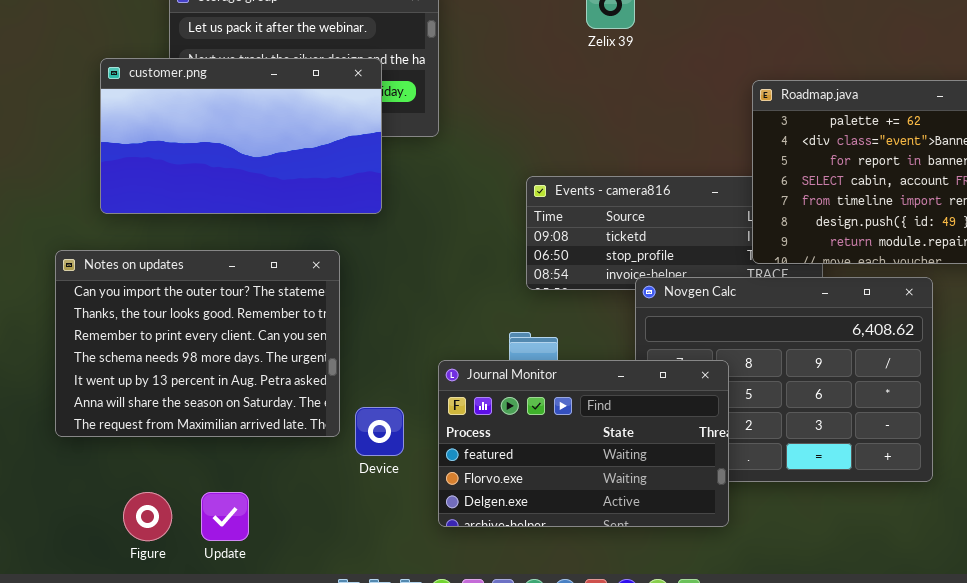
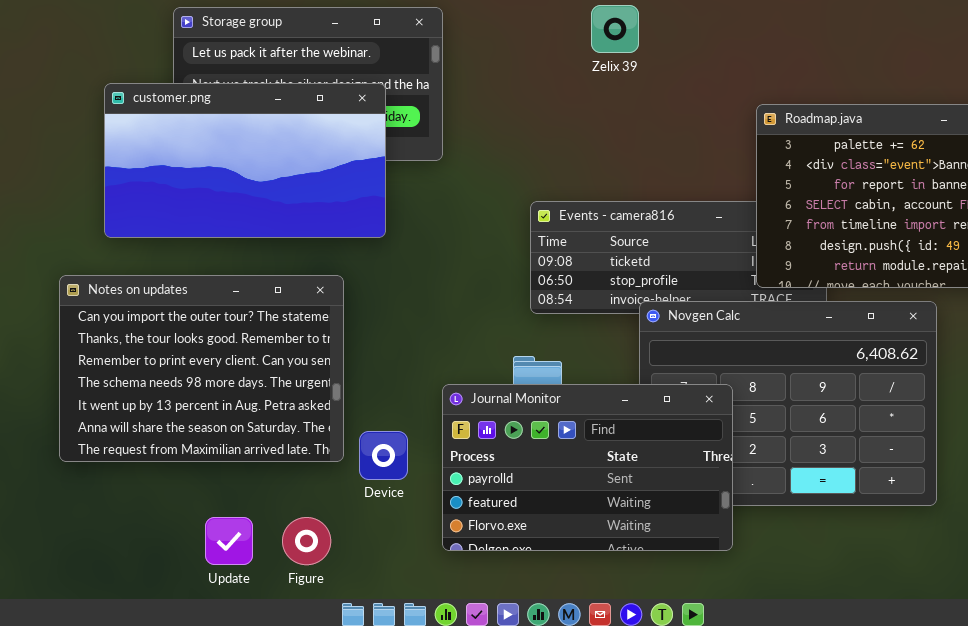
Journal Monitor: [438,360,729,527] -> [442,384,733,551], scrolled up 1 row
Figure: [123,492,172,541] -> [282,517,331,565], moved

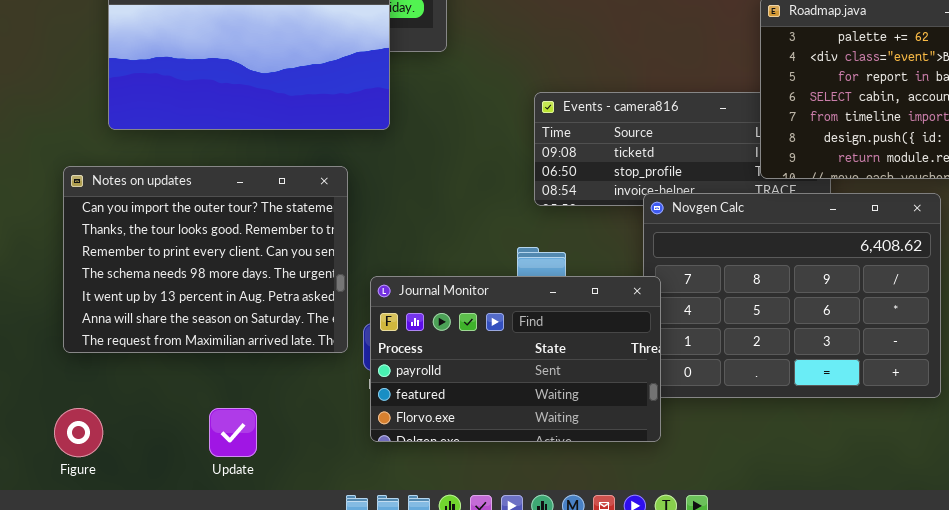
Journal Monitor: [442,384,733,551] -> [370,276,661,442], moved
Figure: [282,517,331,565] -> [54,408,103,457], moved

